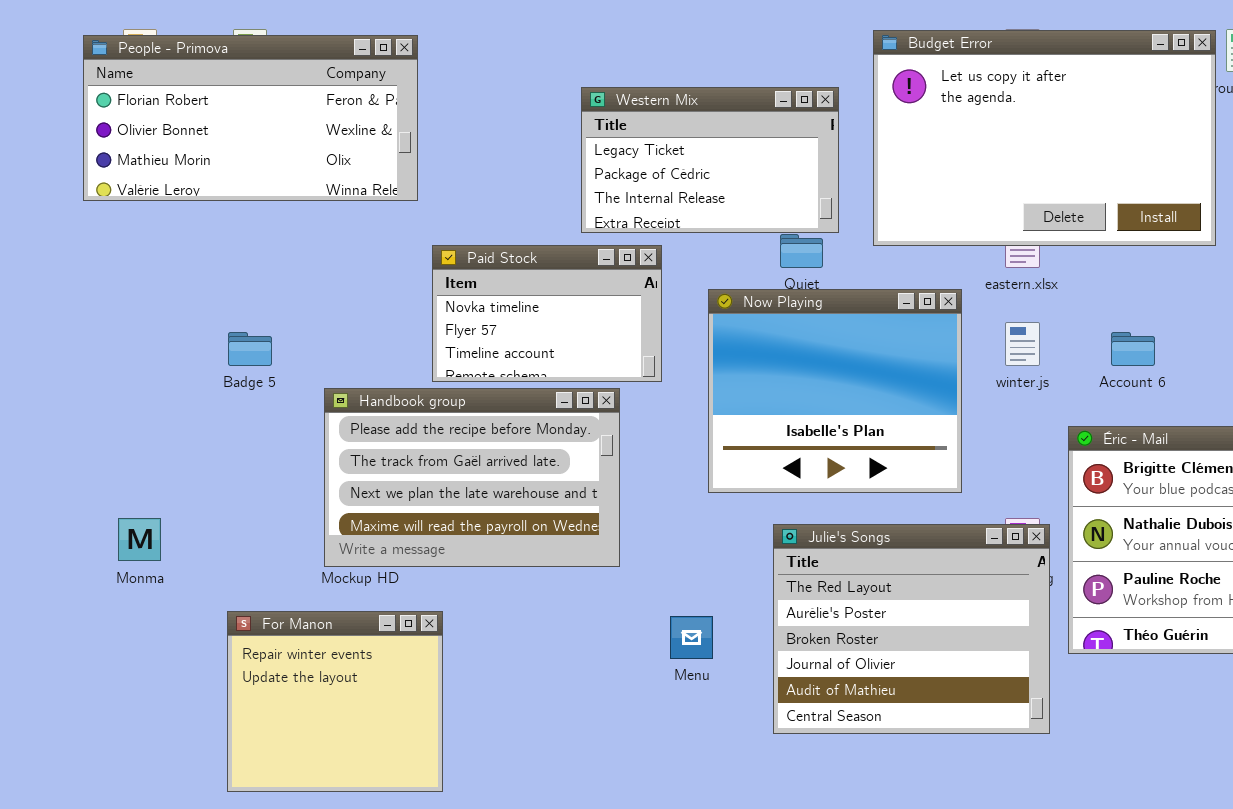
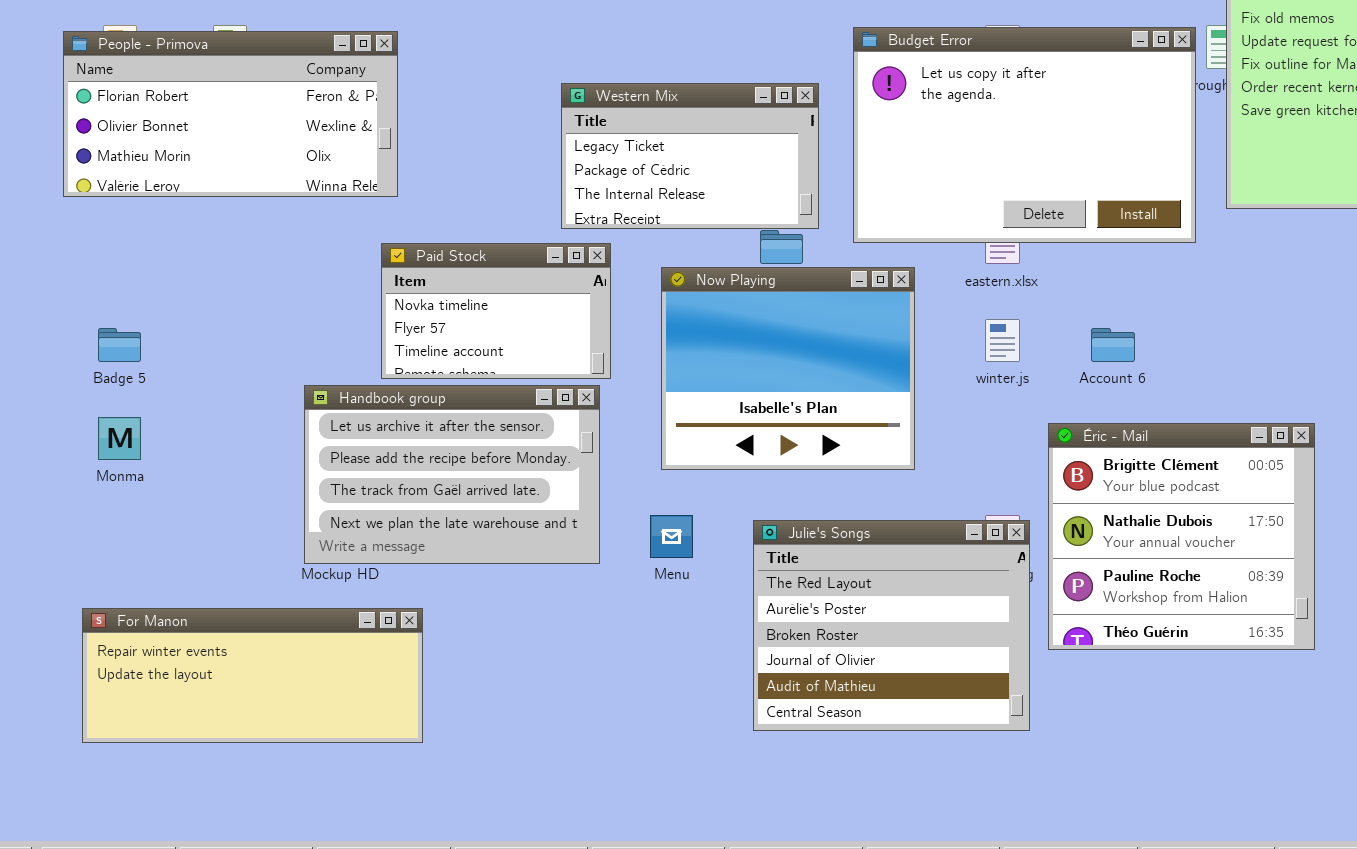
Paid Stock: [432,245,662,382] -> [381,243,611,379], moved
Now Playing: [708,289,962,493] -> [661,267,915,470], moved
Badge 5: [228,332,272,366] -> [98,328,141,362], moved
Handbook group: [324,388,620,567] -> [304,385,600,564], scrolled up 1 row
Monma: [118,518,161,561] -> [98,417,141,460], moved
For Manon: [227,611,443,792] -> [82,608,423,743], resized
Menu: [670,616,713,659] -> [650,515,693,558], moved

